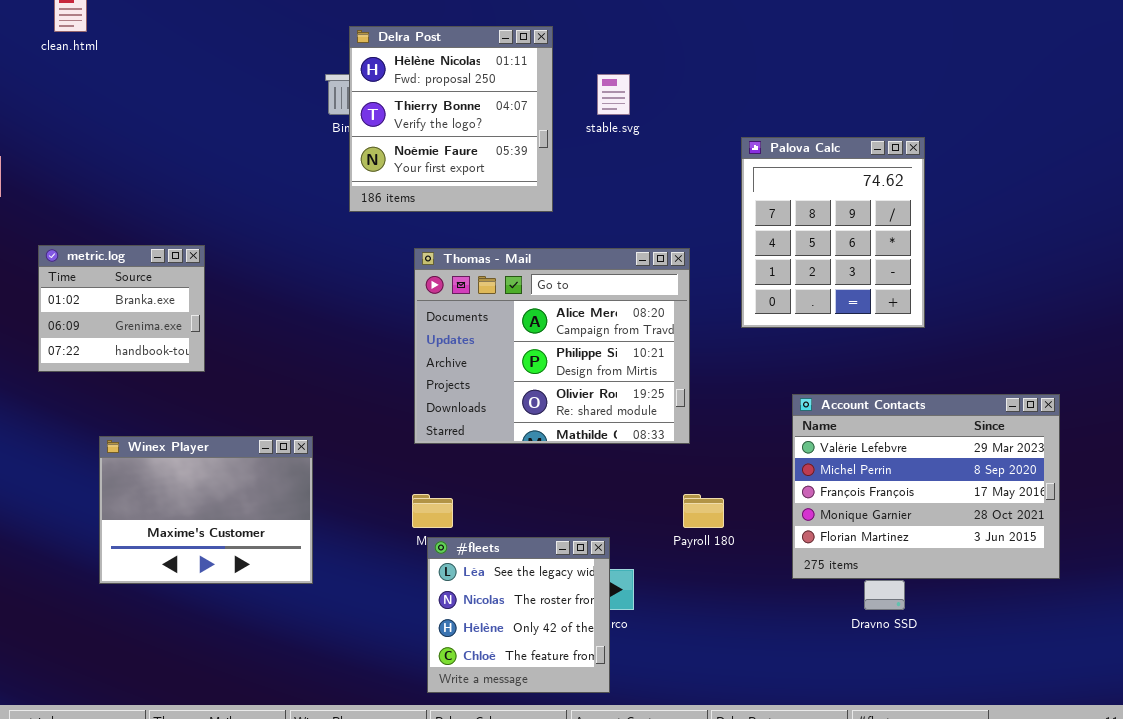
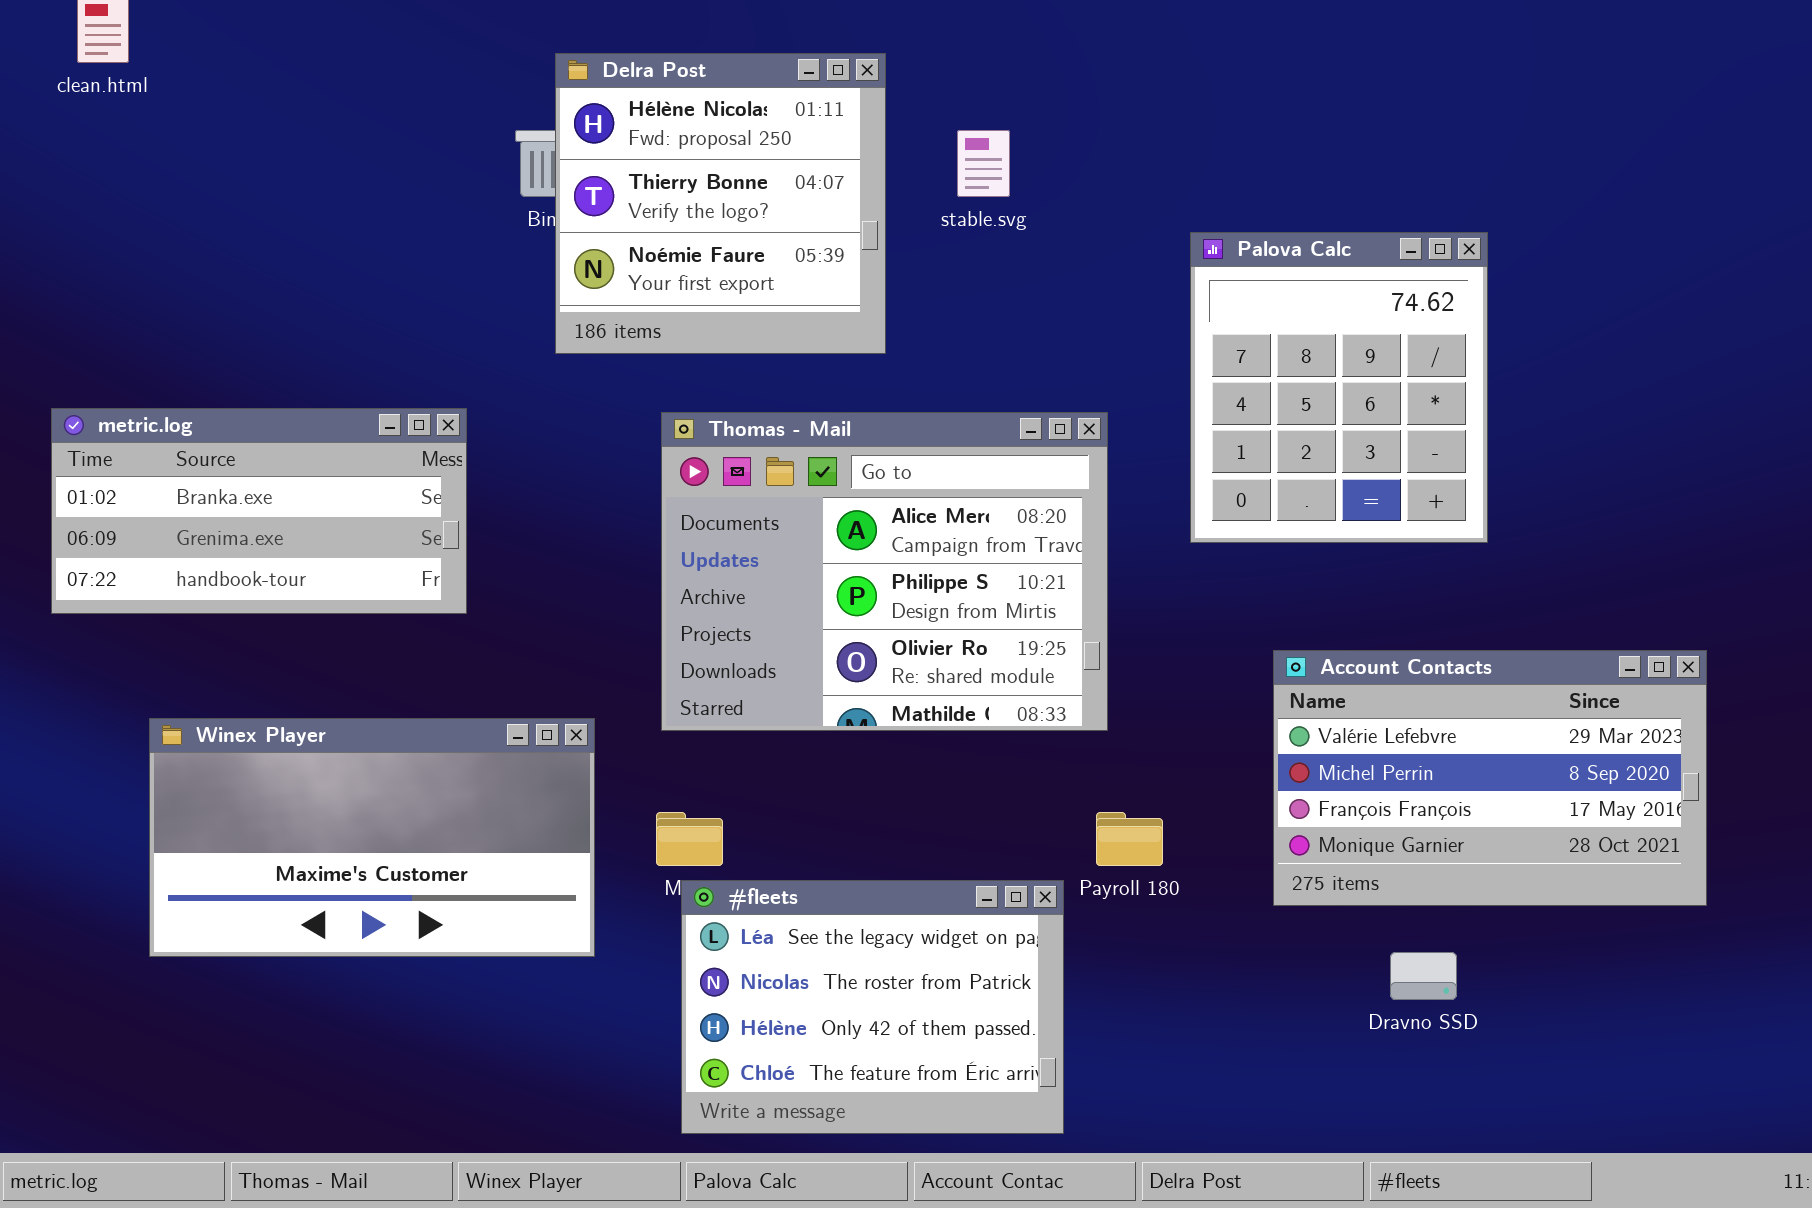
metric.log: [38,245,205,372] -> [51,408,467,614], resized
Account Contacts: [792,394,1060,579] -> [1273,650,1707,906], resized
Winex Player: [99,436,313,584] -> [149,718,595,957], resized
#fleets: [427,537,610,693] -> [681,880,1064,1134], resized

